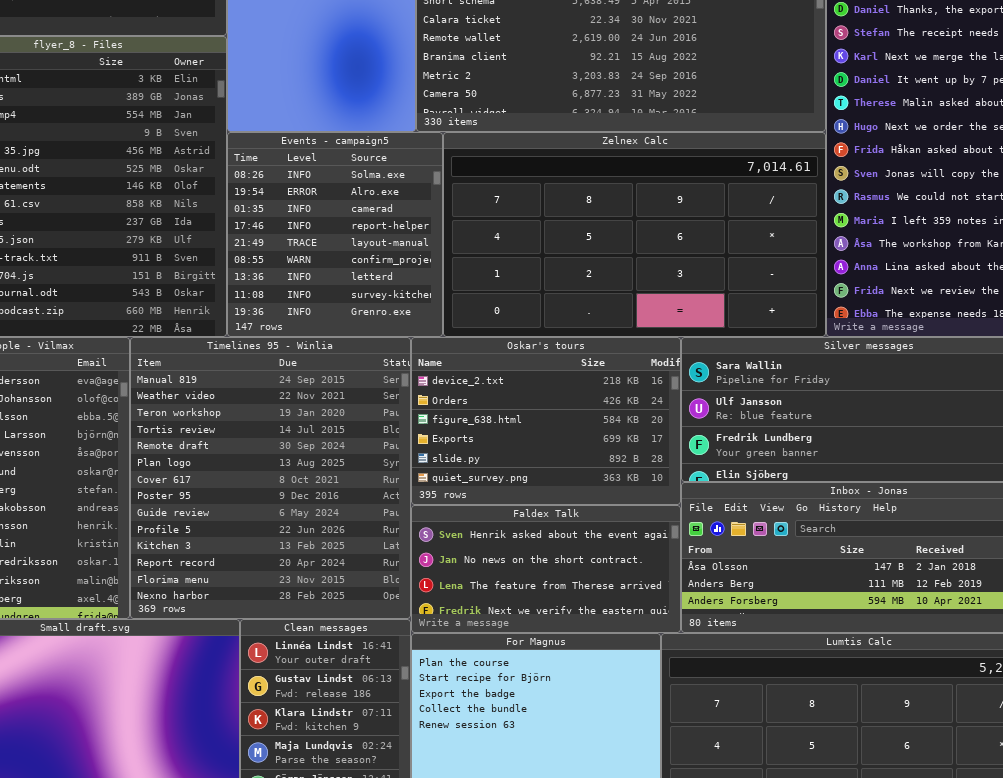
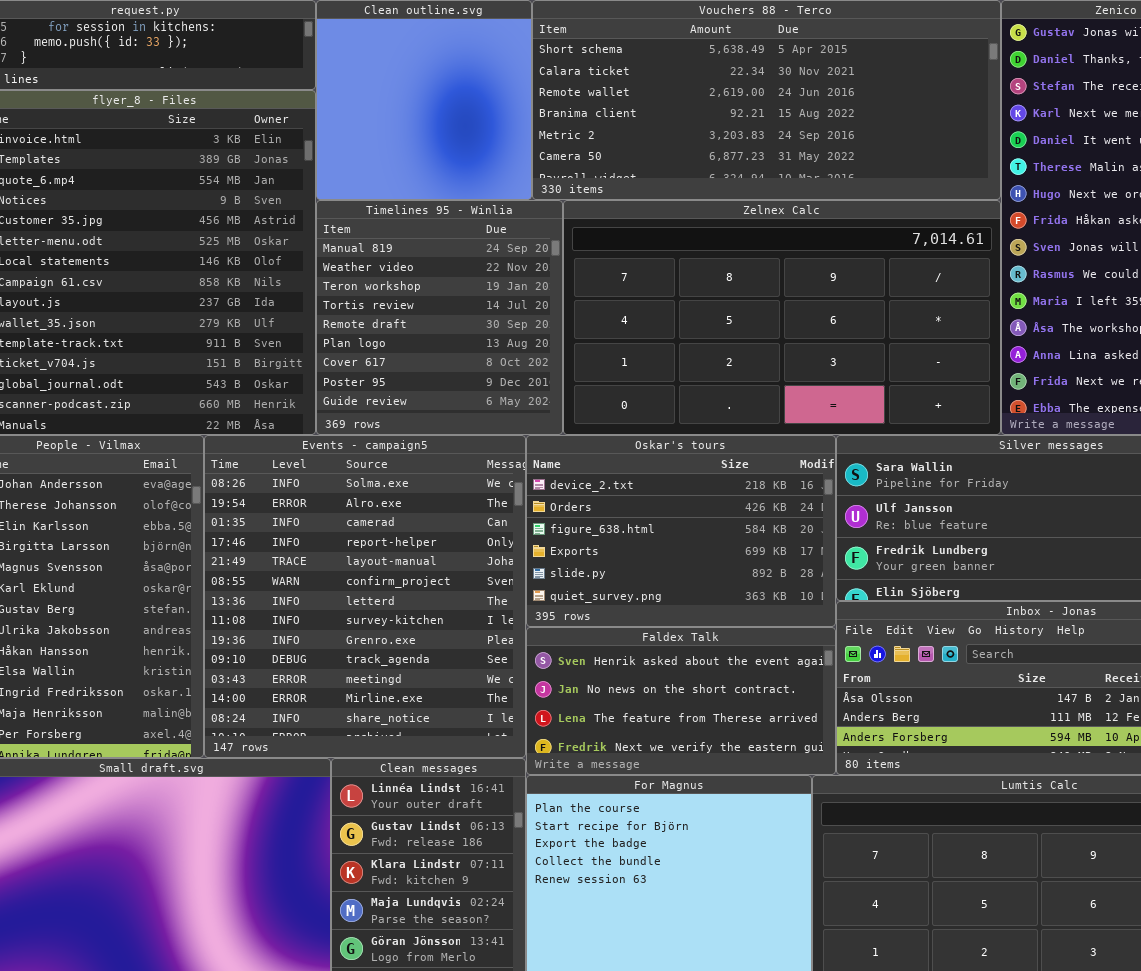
Events - campaign5: [227,132,443,337] -> [204,435,526,758], moved, resized
Timelines 95 - Winlia: [130,337,411,619] -> [316,200,563,435], moved, resized

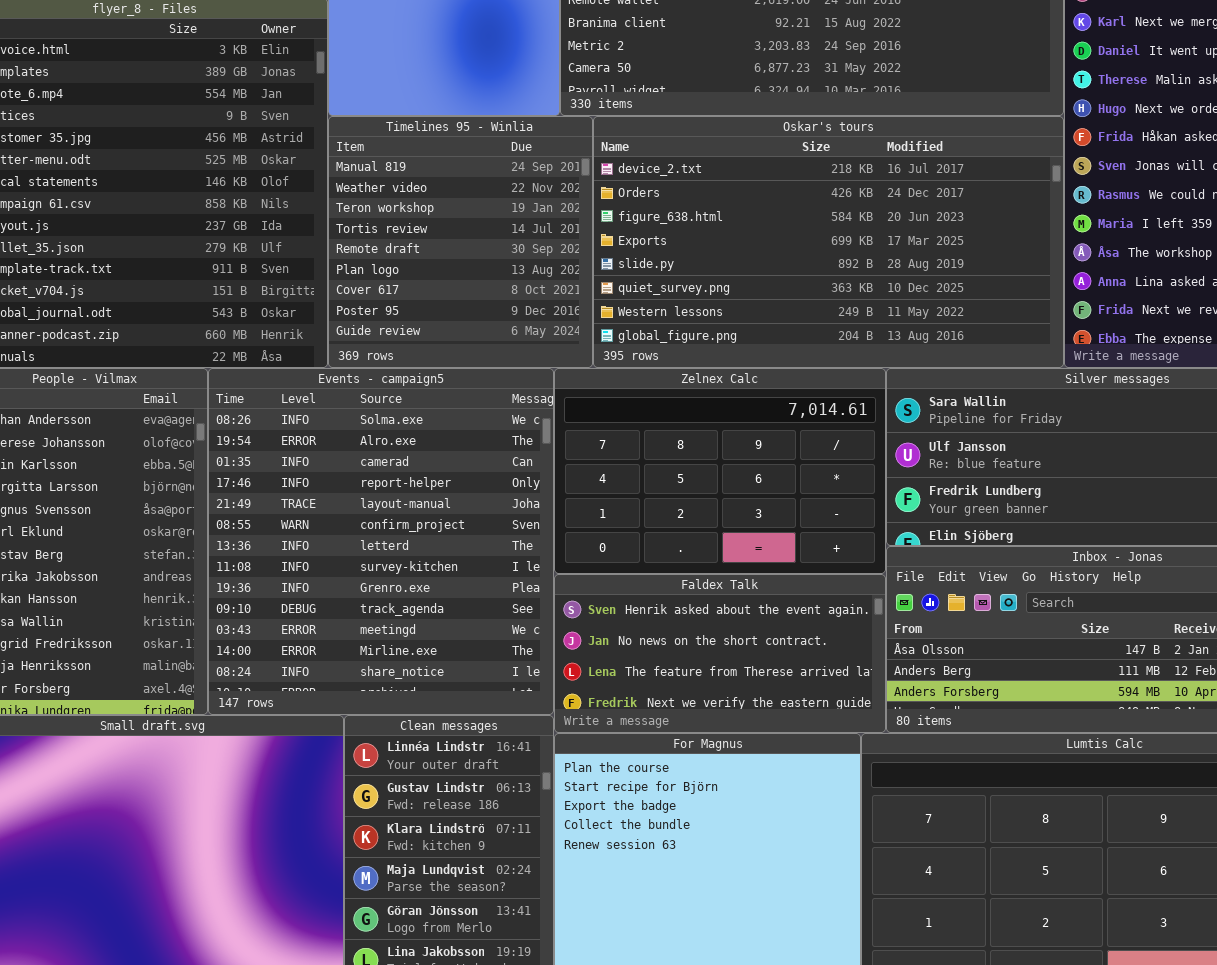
Zelnex Calc: [563,200,1001,435] -> [554,368,886,574], moved, resized
Oskar's tours: [526,435,836,627] -> [593,116,1064,368], moved, resized

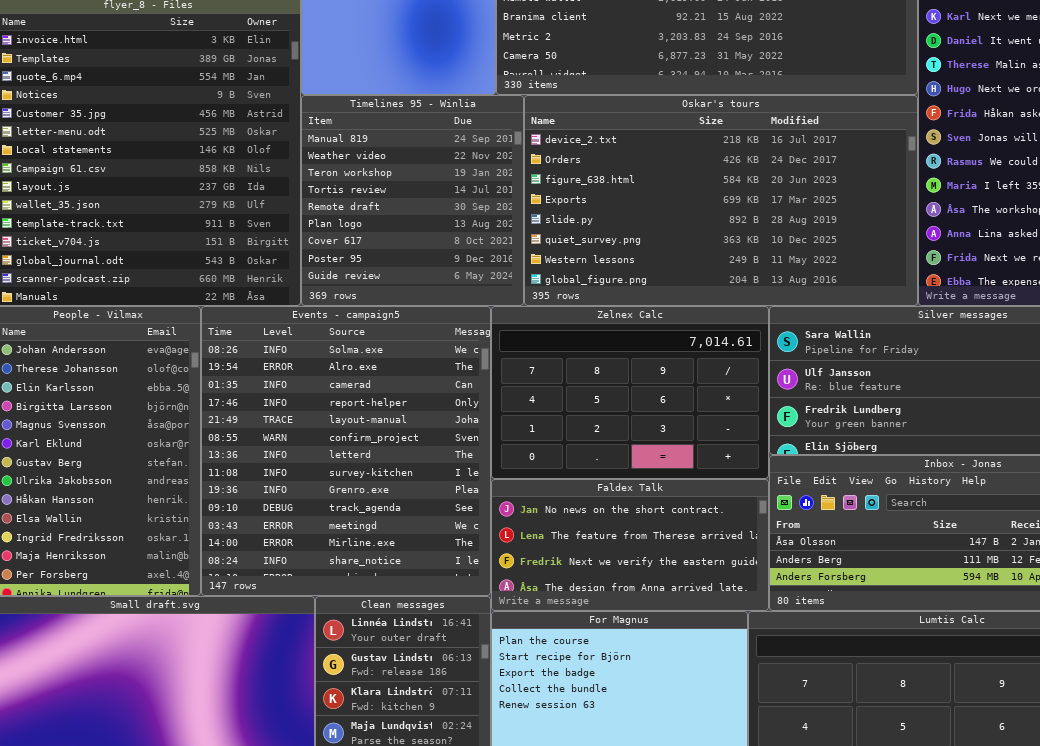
Faldex Talk: [554,574,886,733] -> [491,479,769,611], scrolled down 1 row

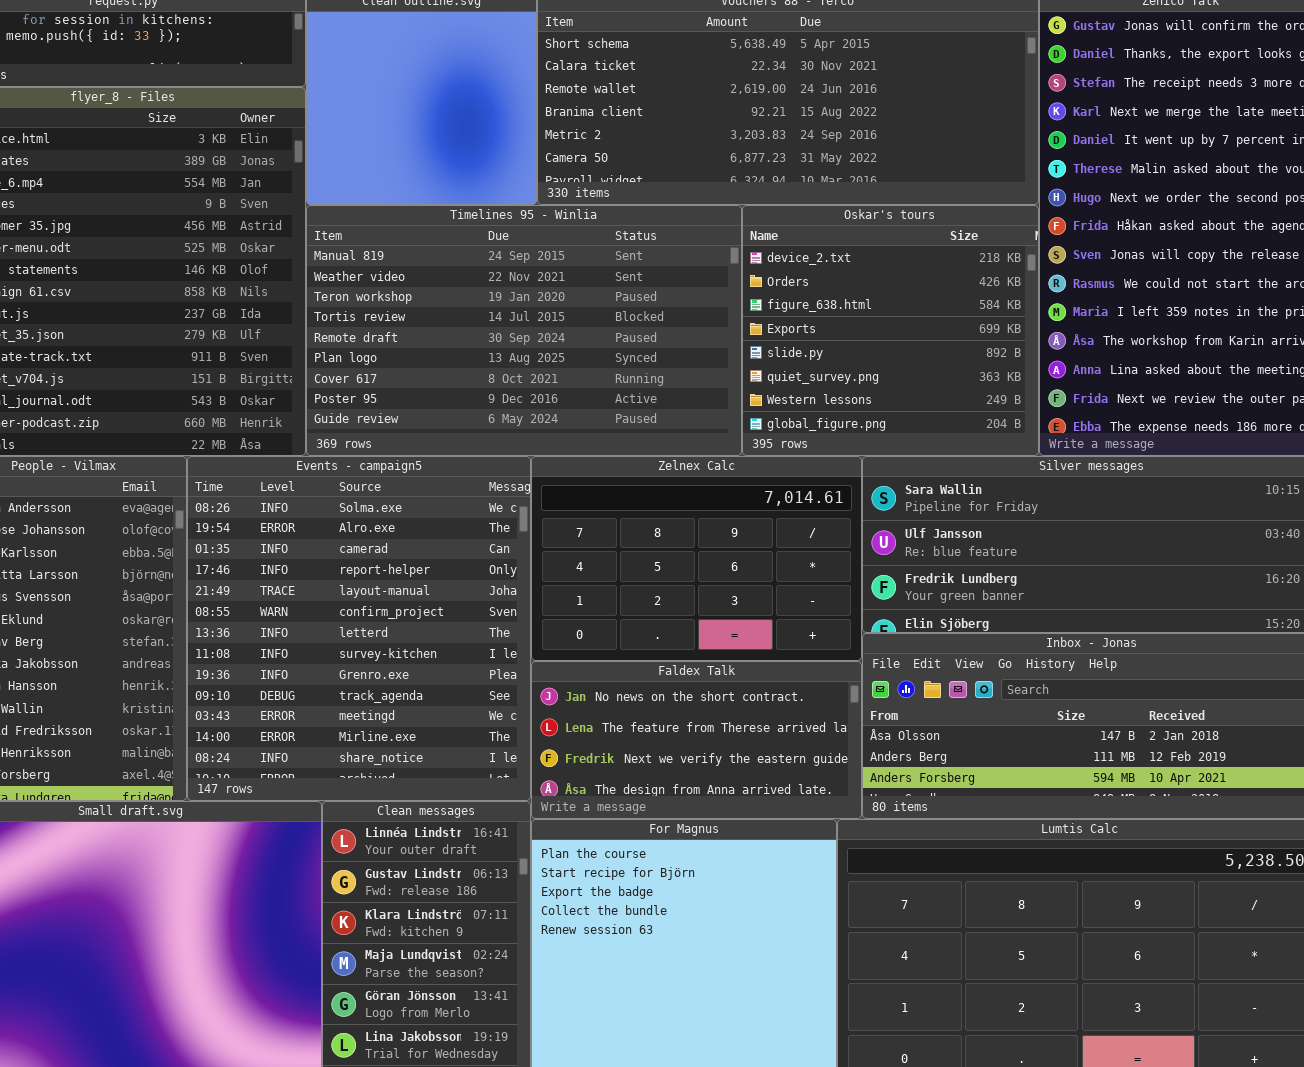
Timelines 95 - Winlia: [301,95,524,306] -> [306,205,742,456], resized
Oskar's tours: [524,95,918,306] -> [742,205,1039,456], resized

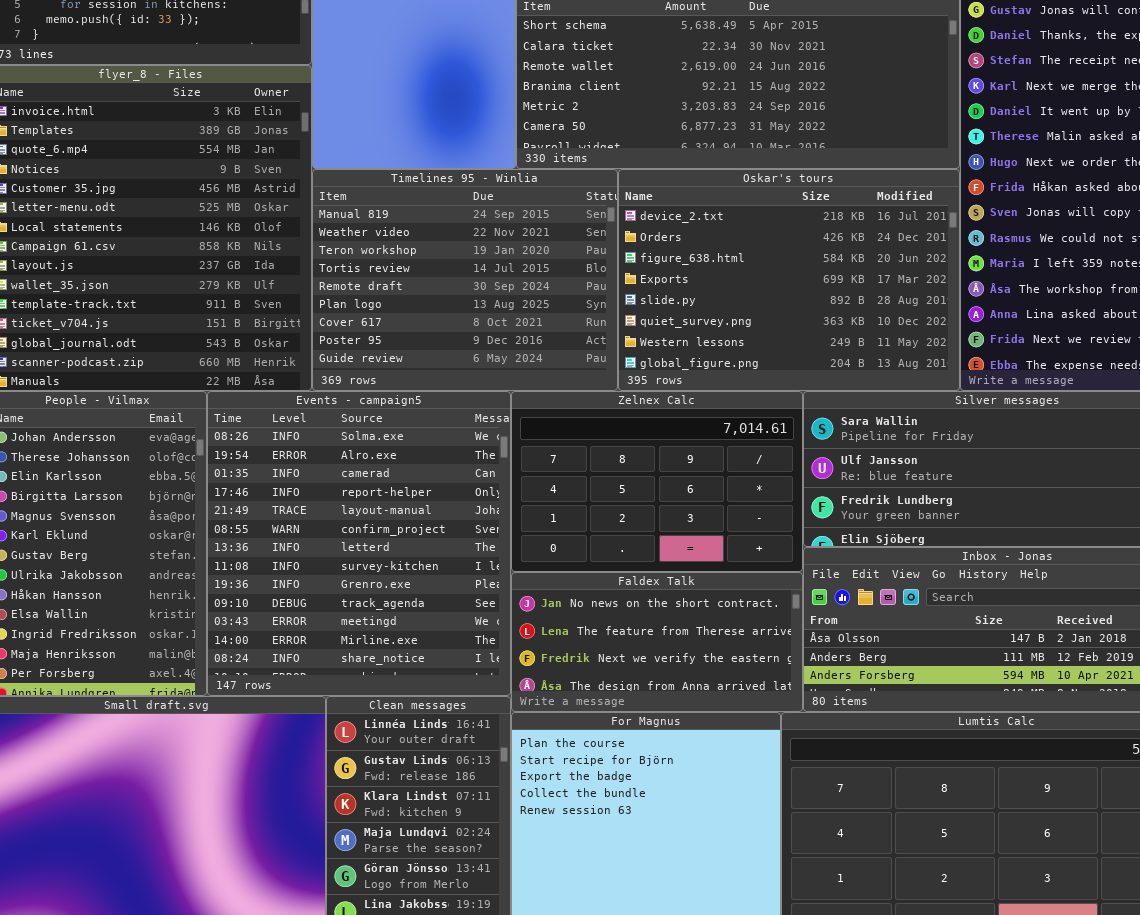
Timelines 95 - Winlia: [306,205,742,456] -> [312,169,618,391], resized
Oskar's tours: [742,205,1039,456] -> [618,169,960,391], resized

